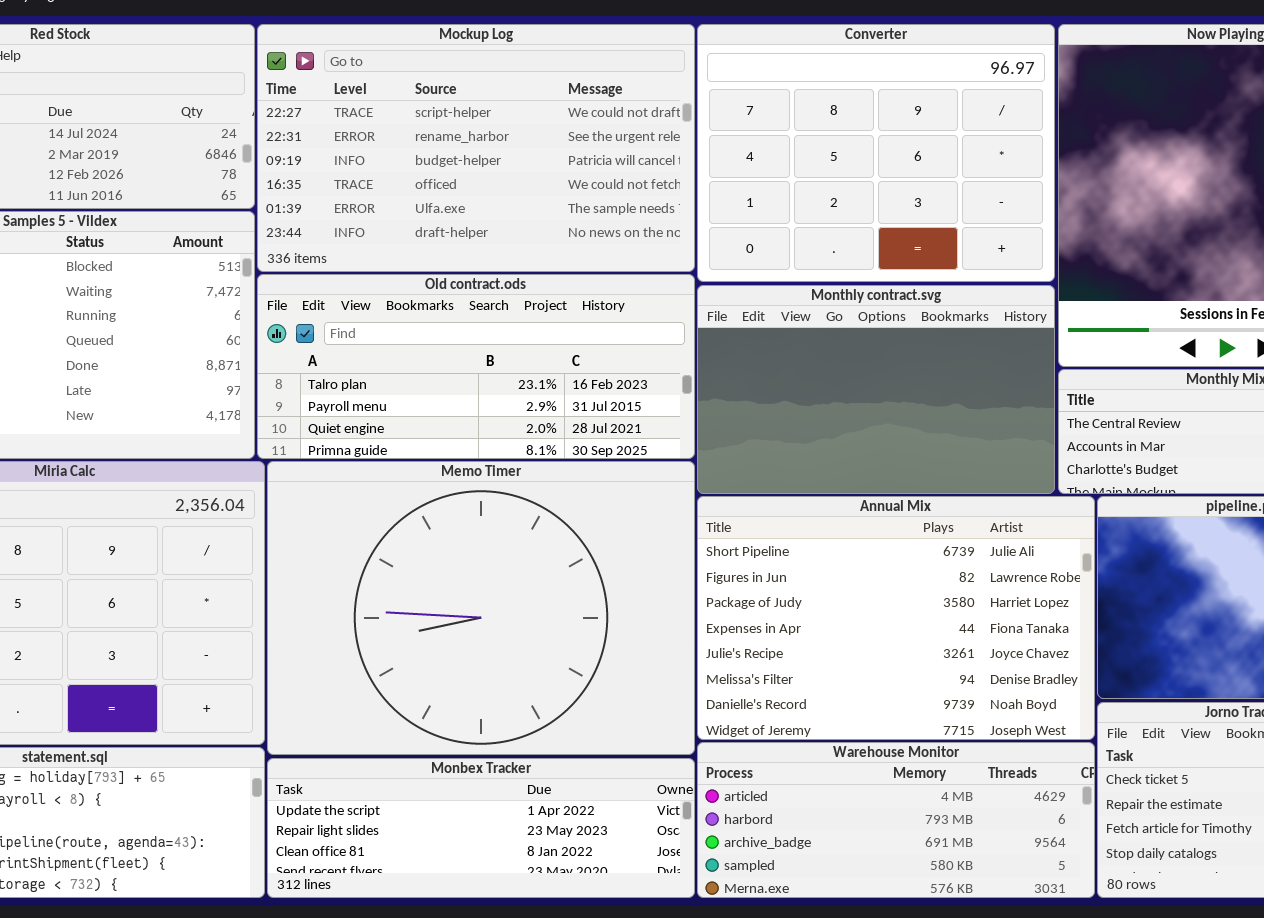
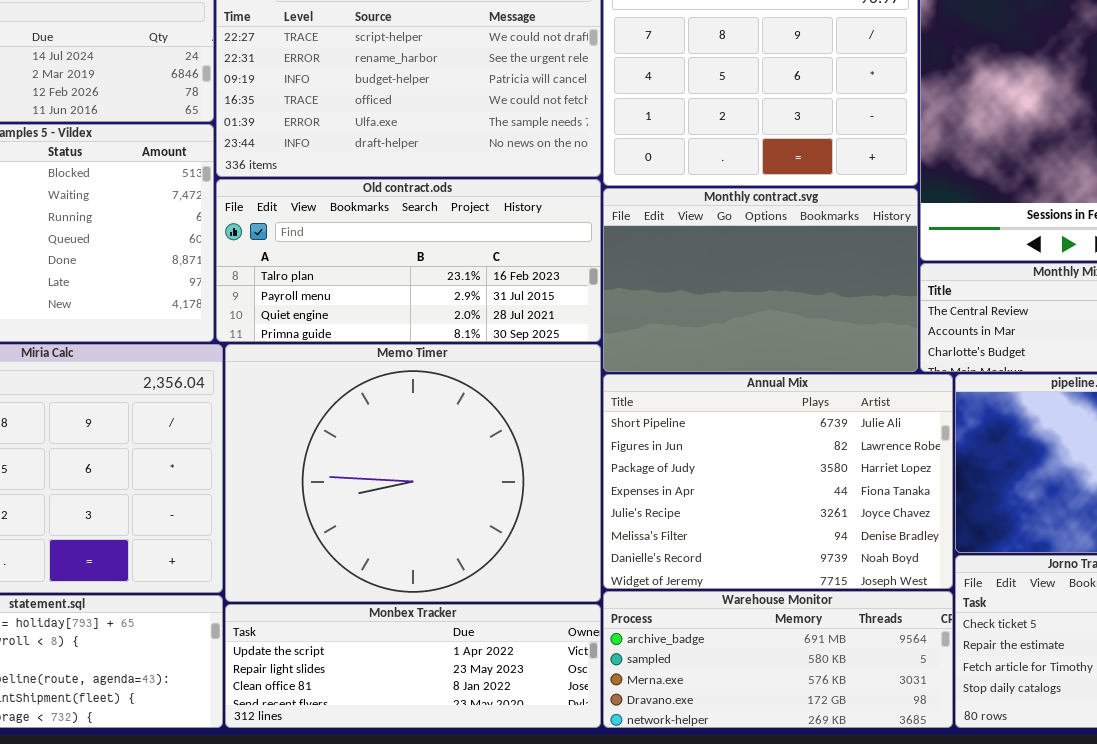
Warehouse Monitor: [697,742,1095,898] -> [603,591,953,728], scrolled down 2 rows

